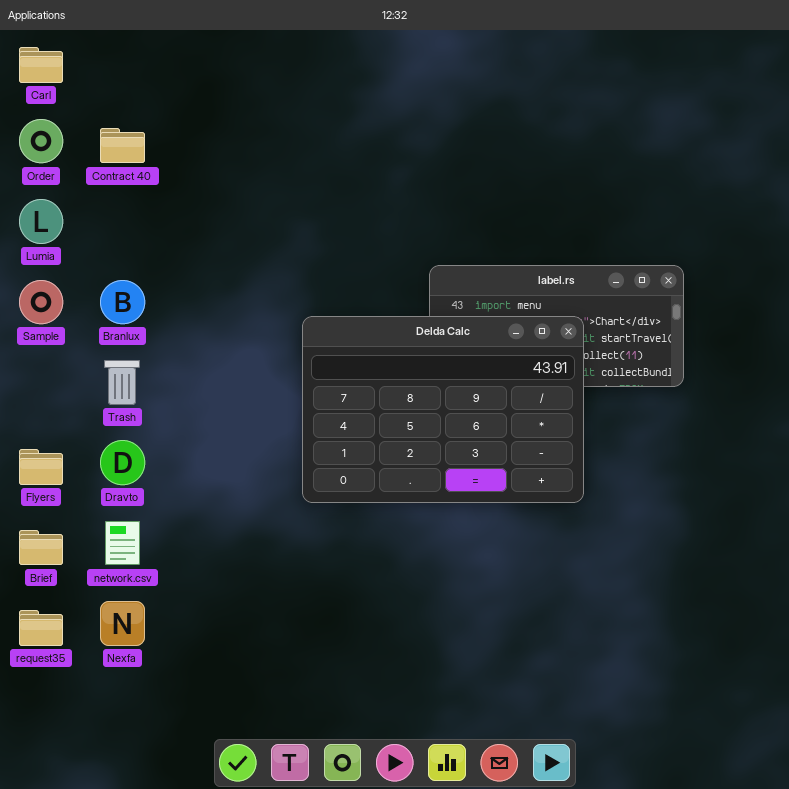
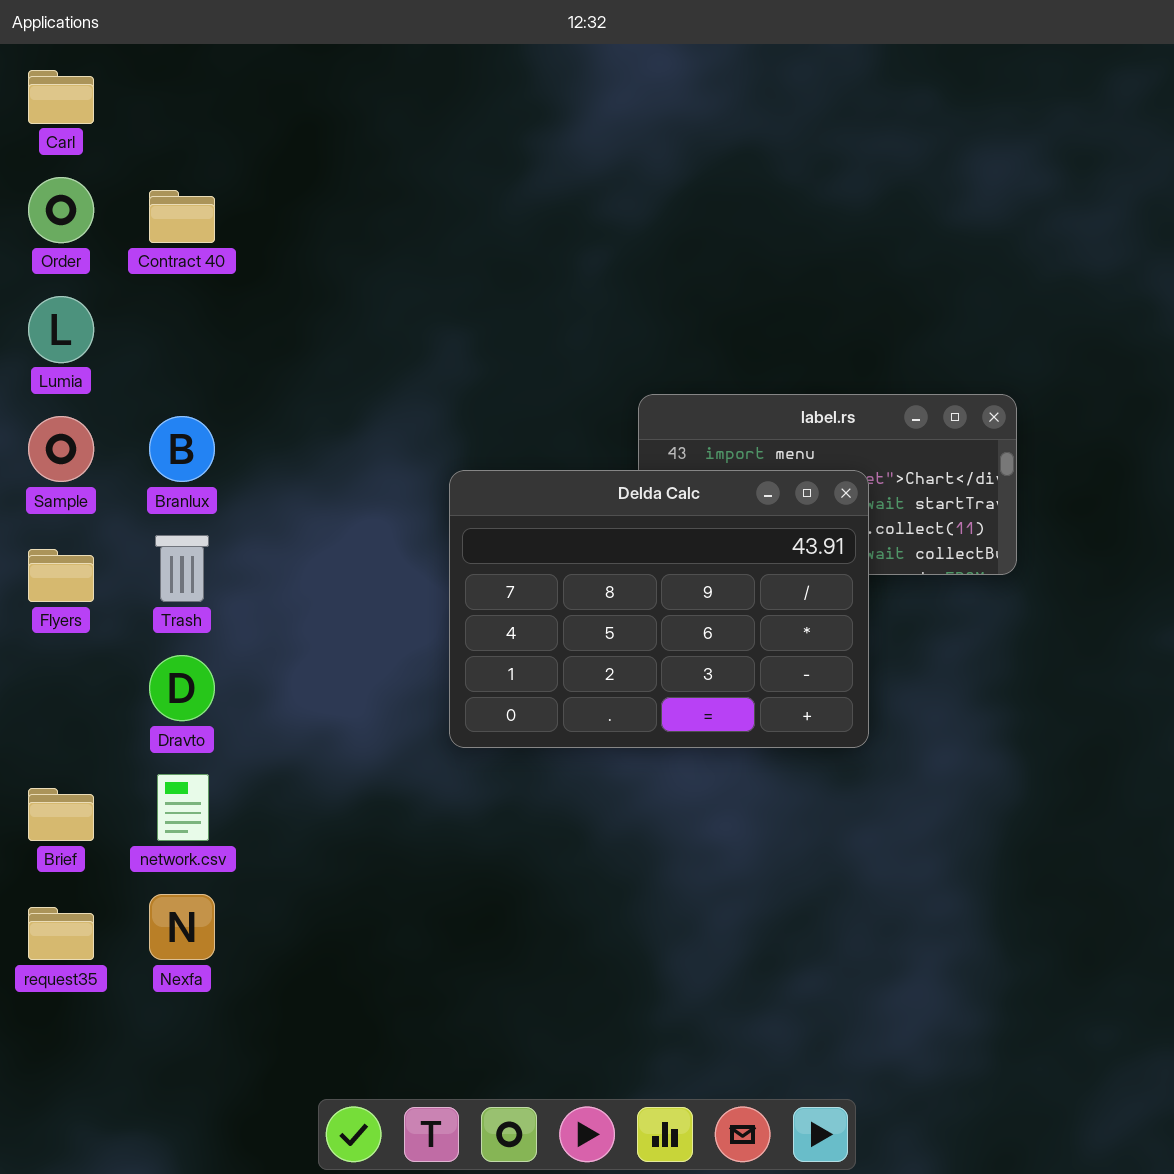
Flyers: [19,449,63,485] -> [28,549,94,602], moved

